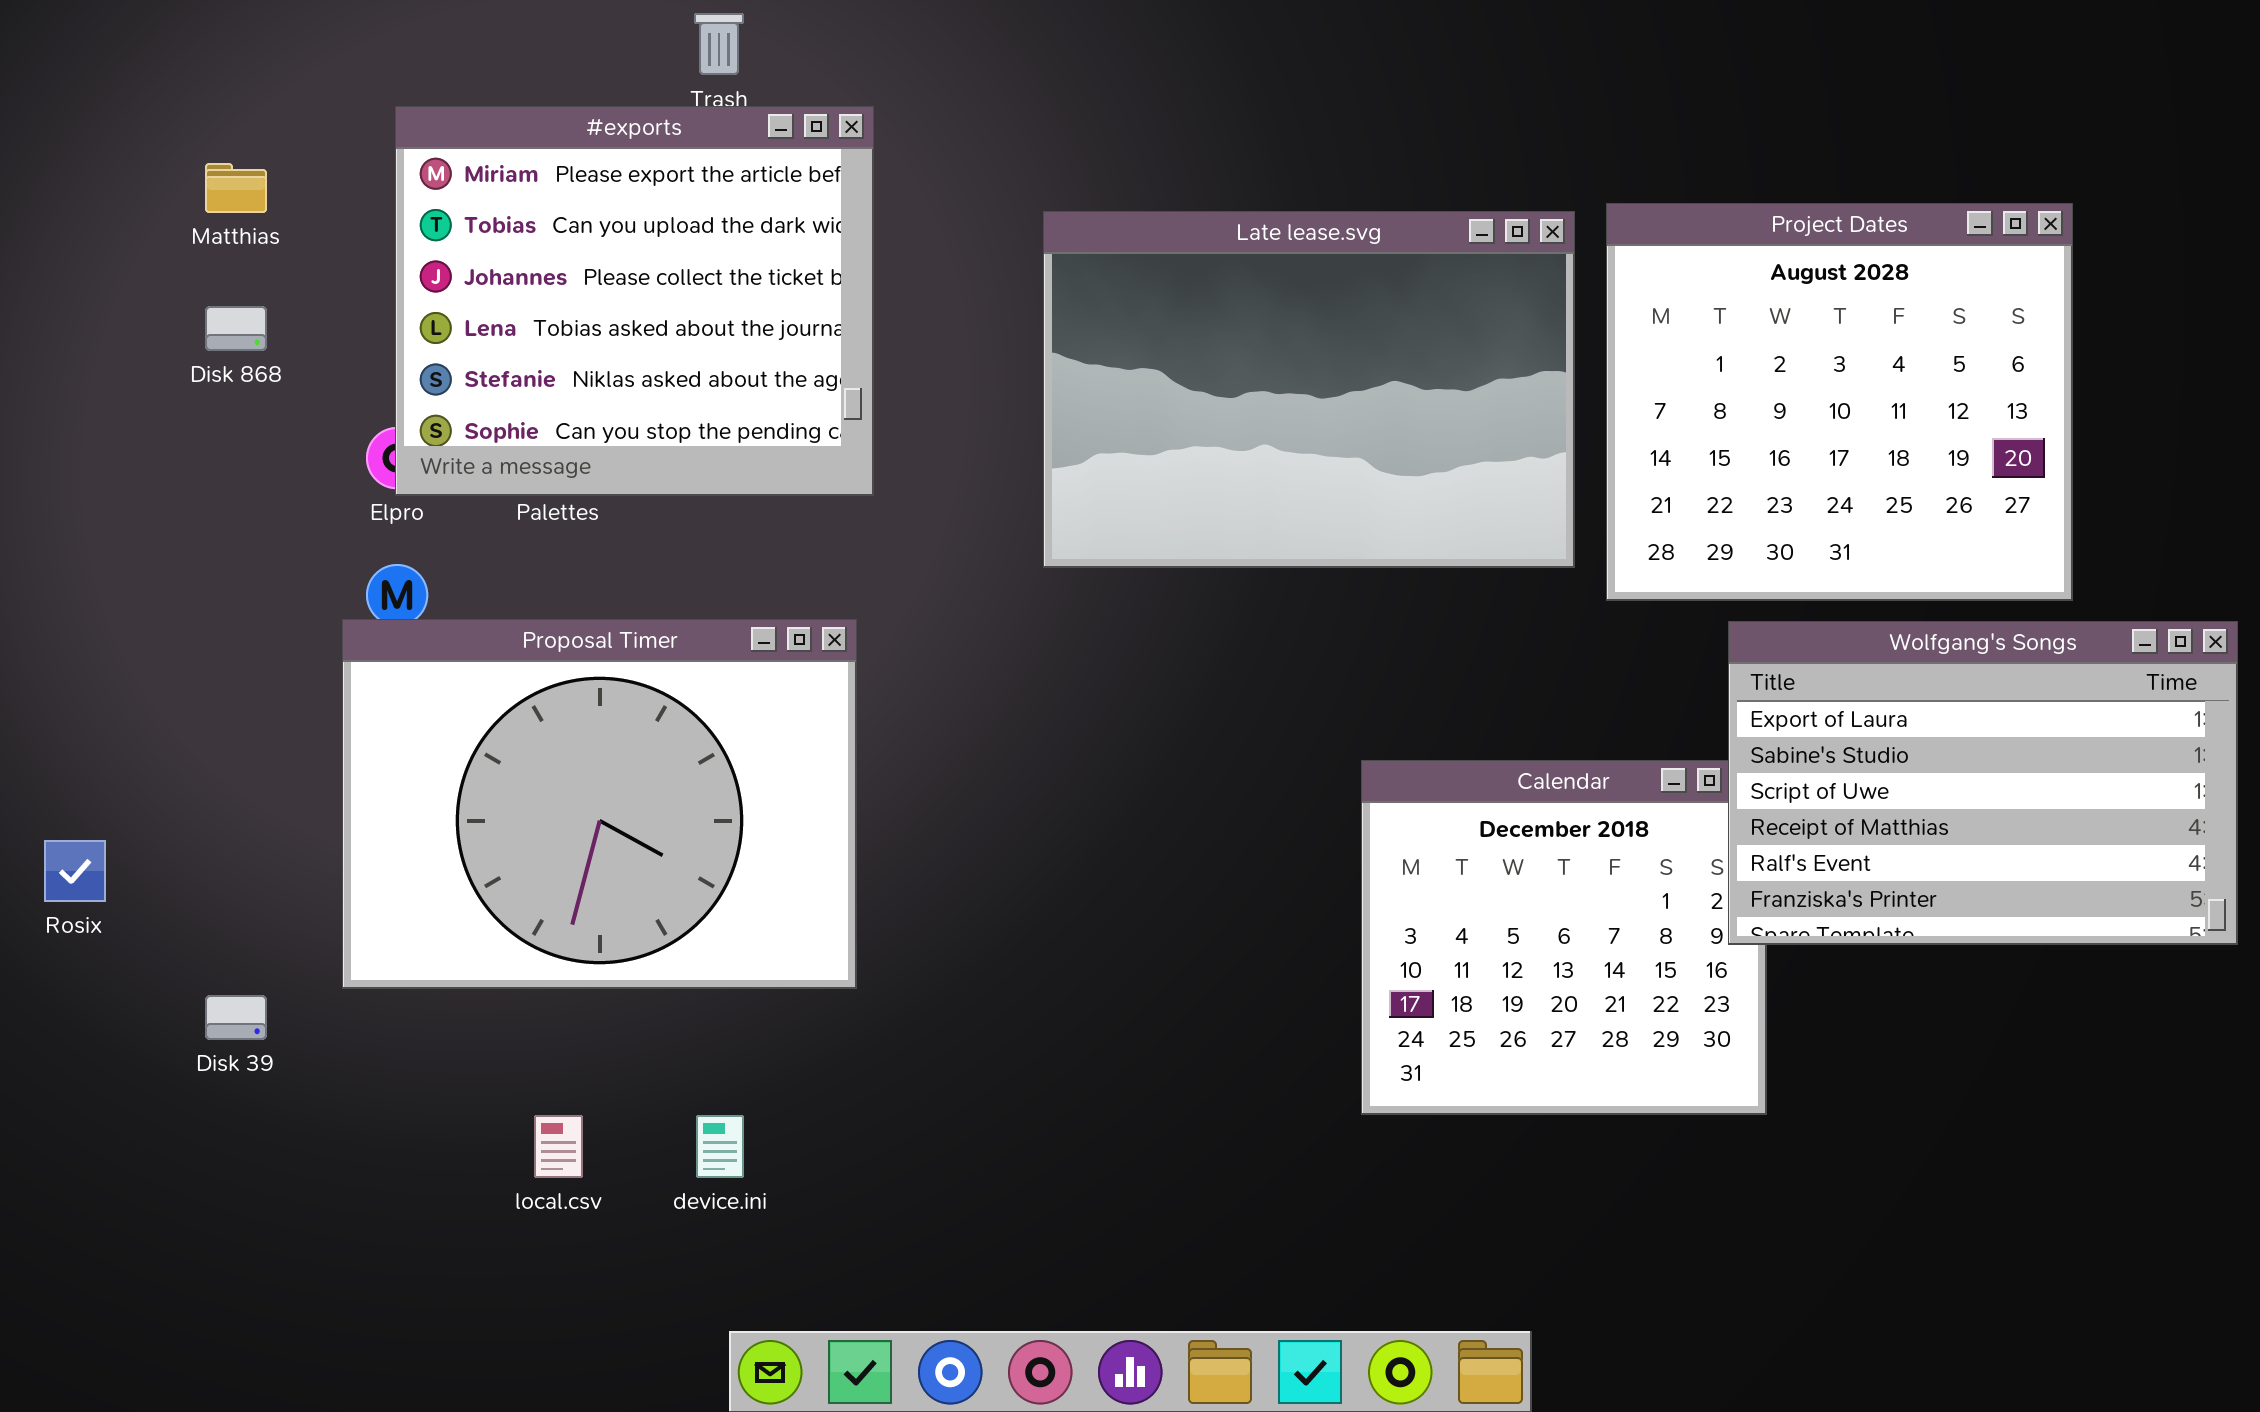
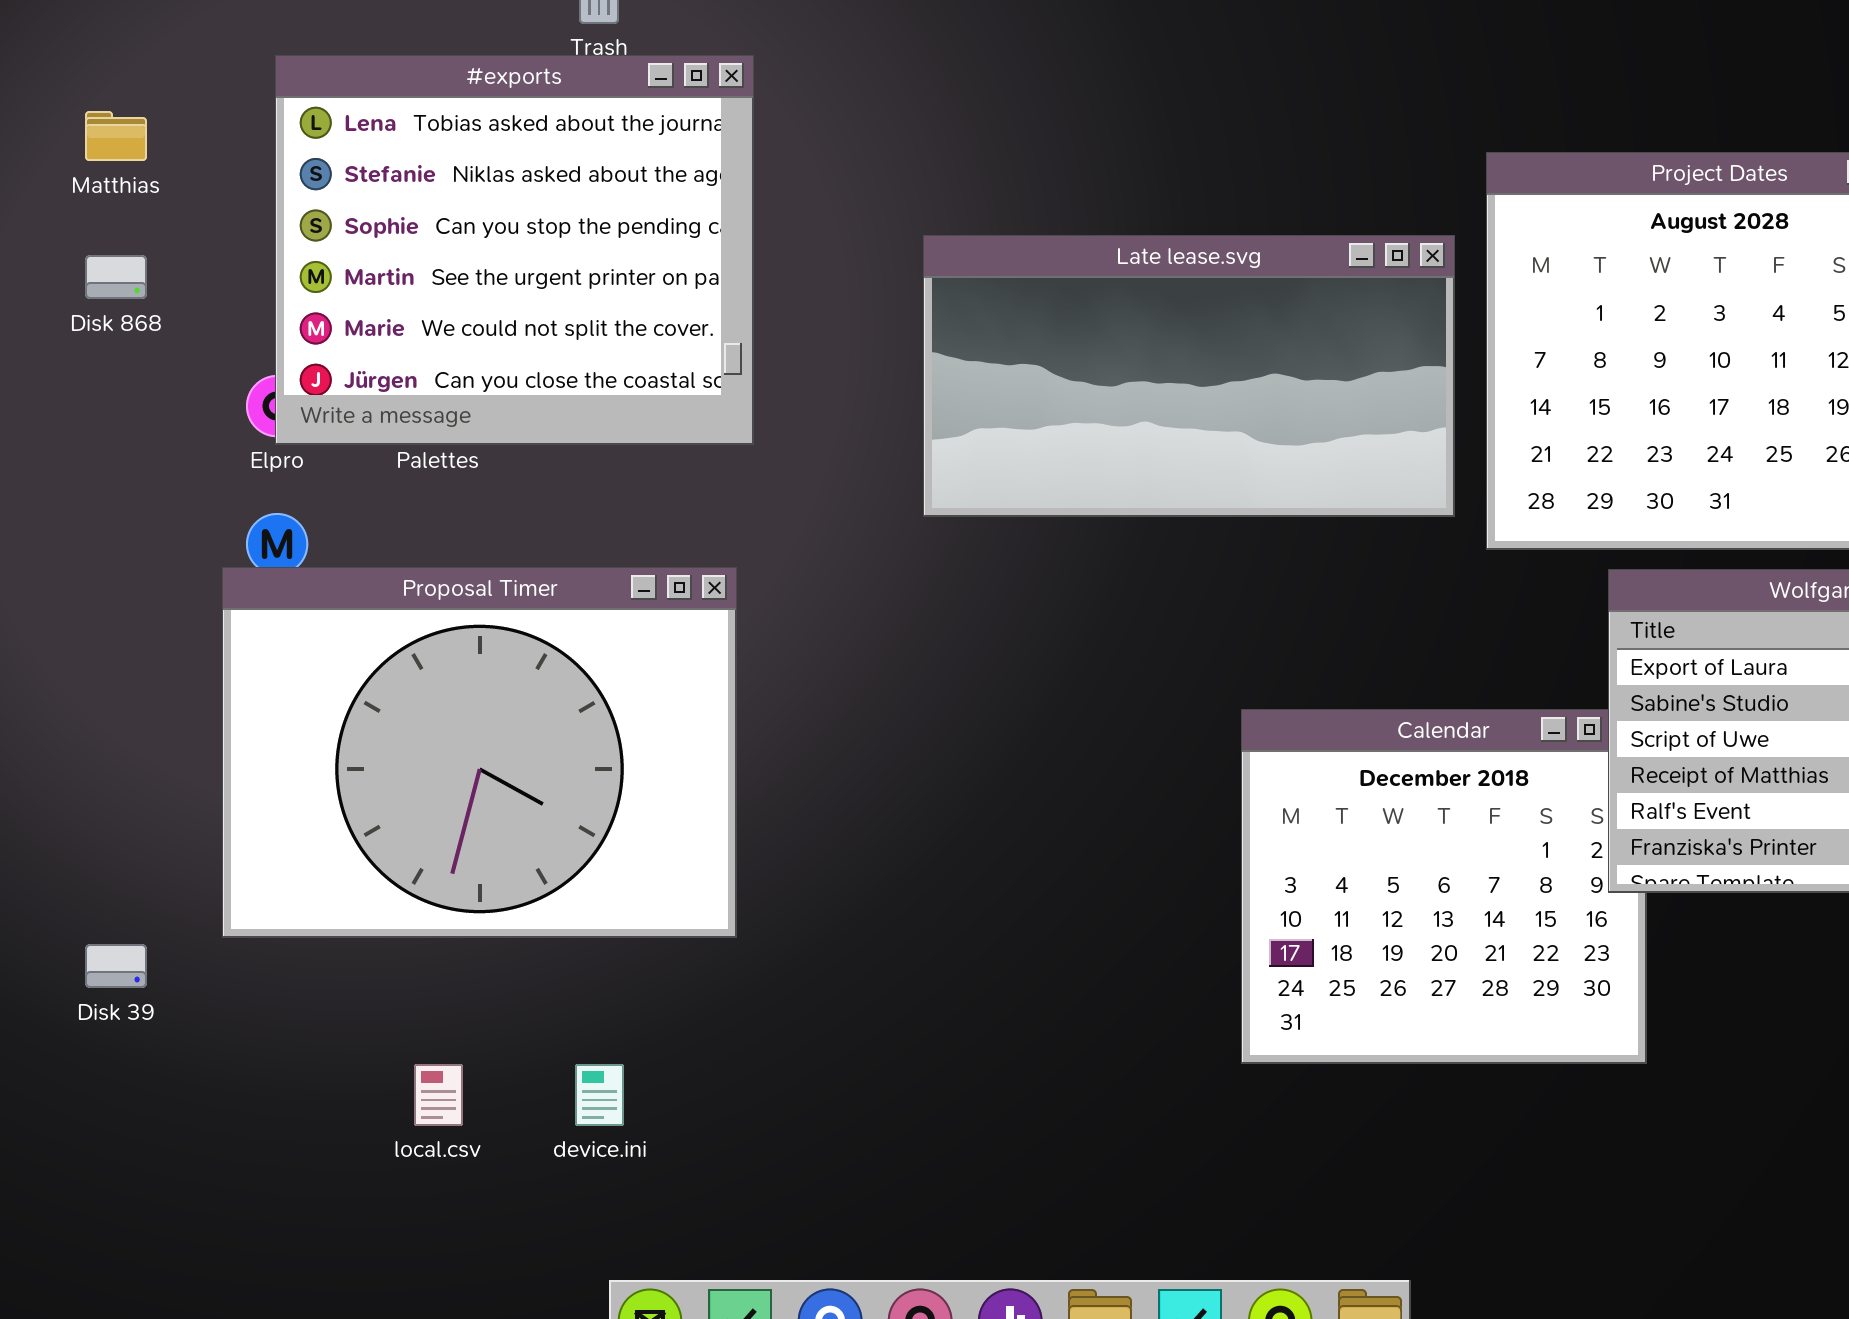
#exports: [395,106,874,496] -> [275,55,754,445], scrolled down 3 rows
Late lease.svg: [1043,211,1575,568] -> [923,235,1455,517], resized

